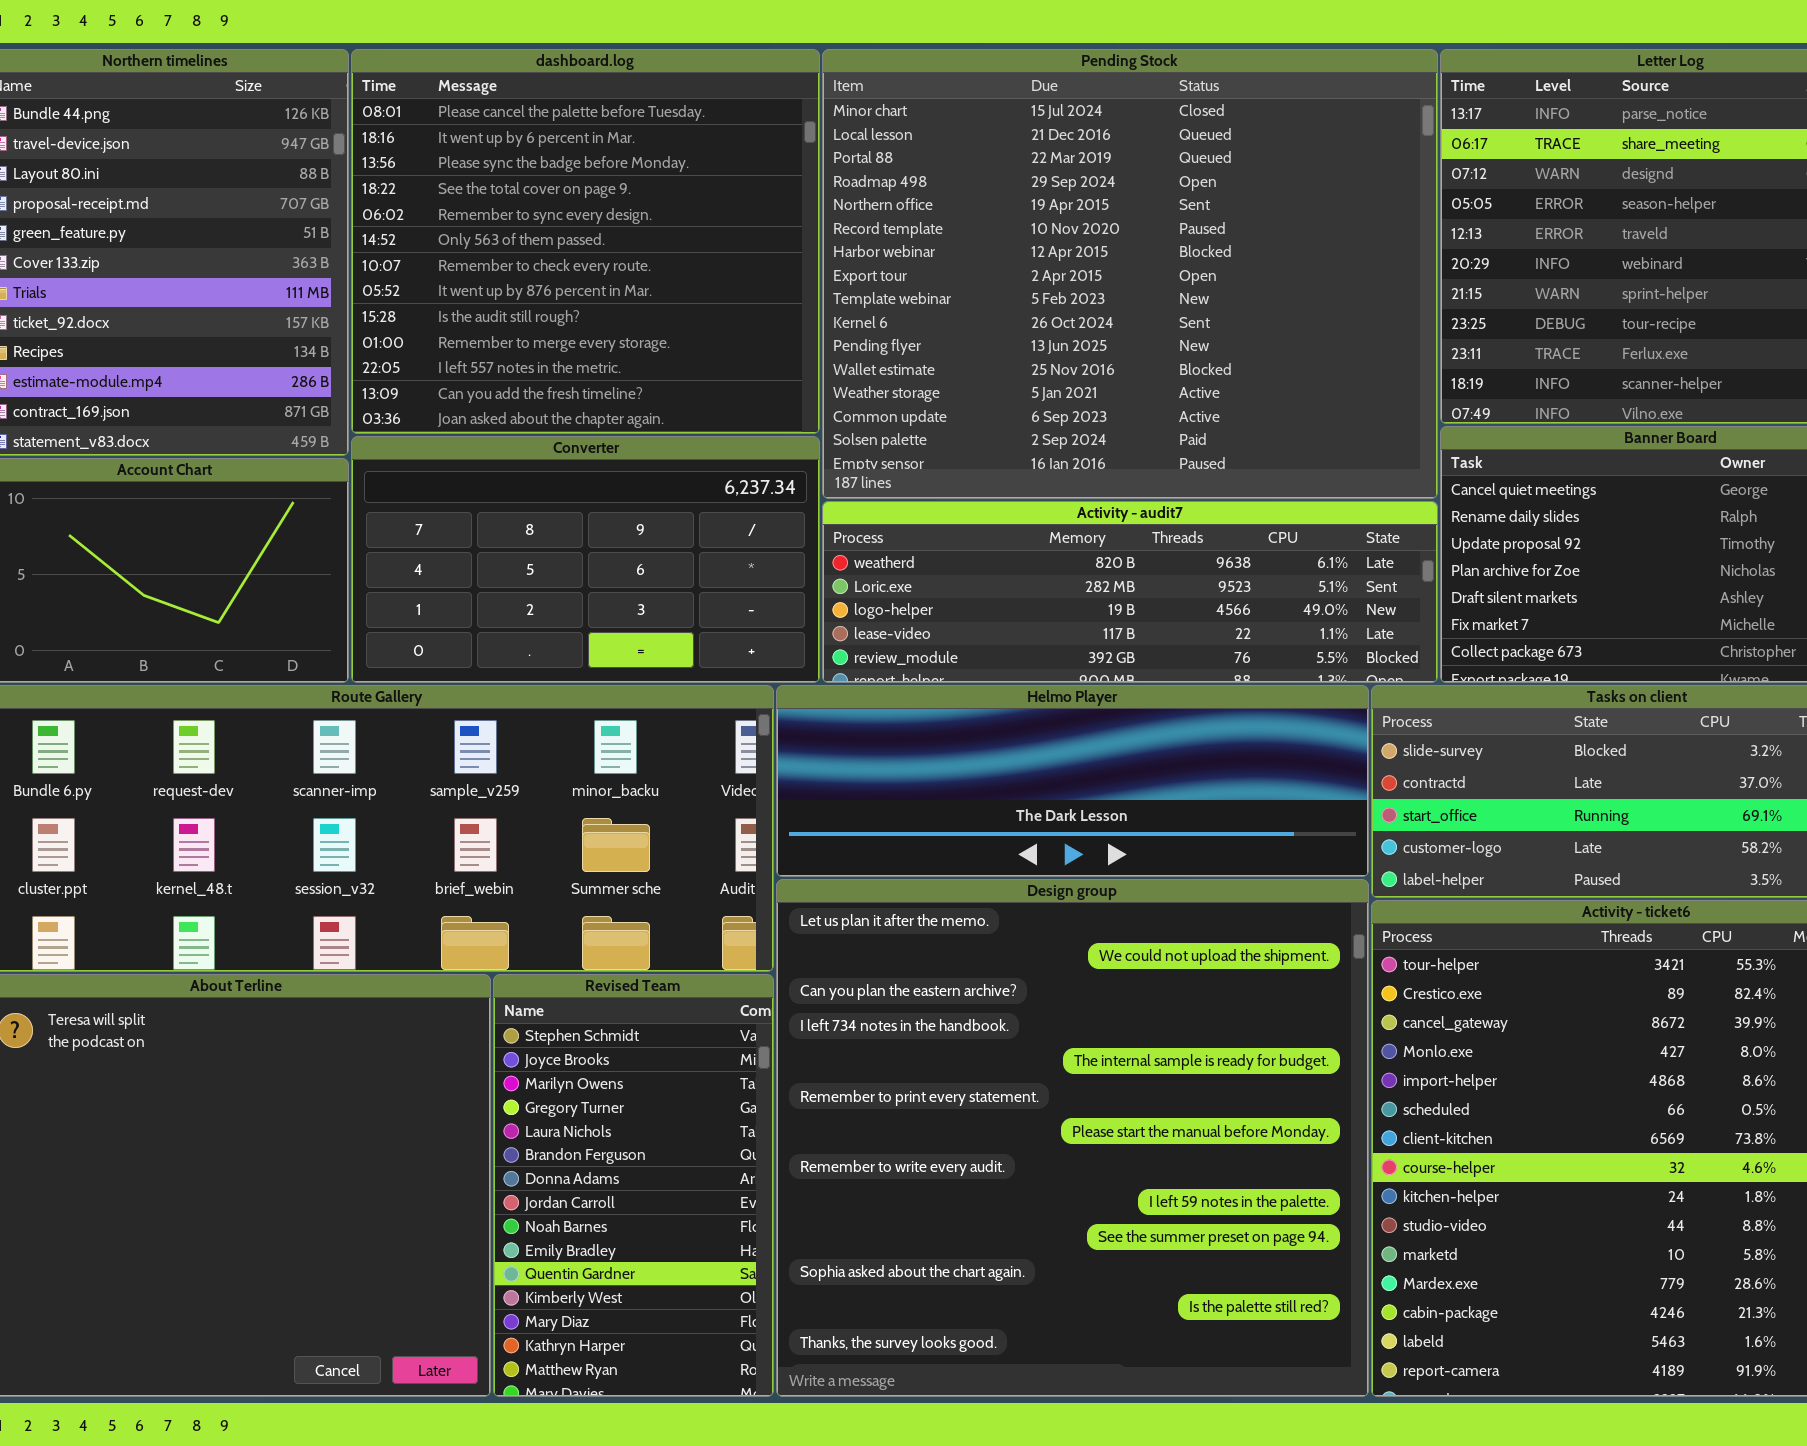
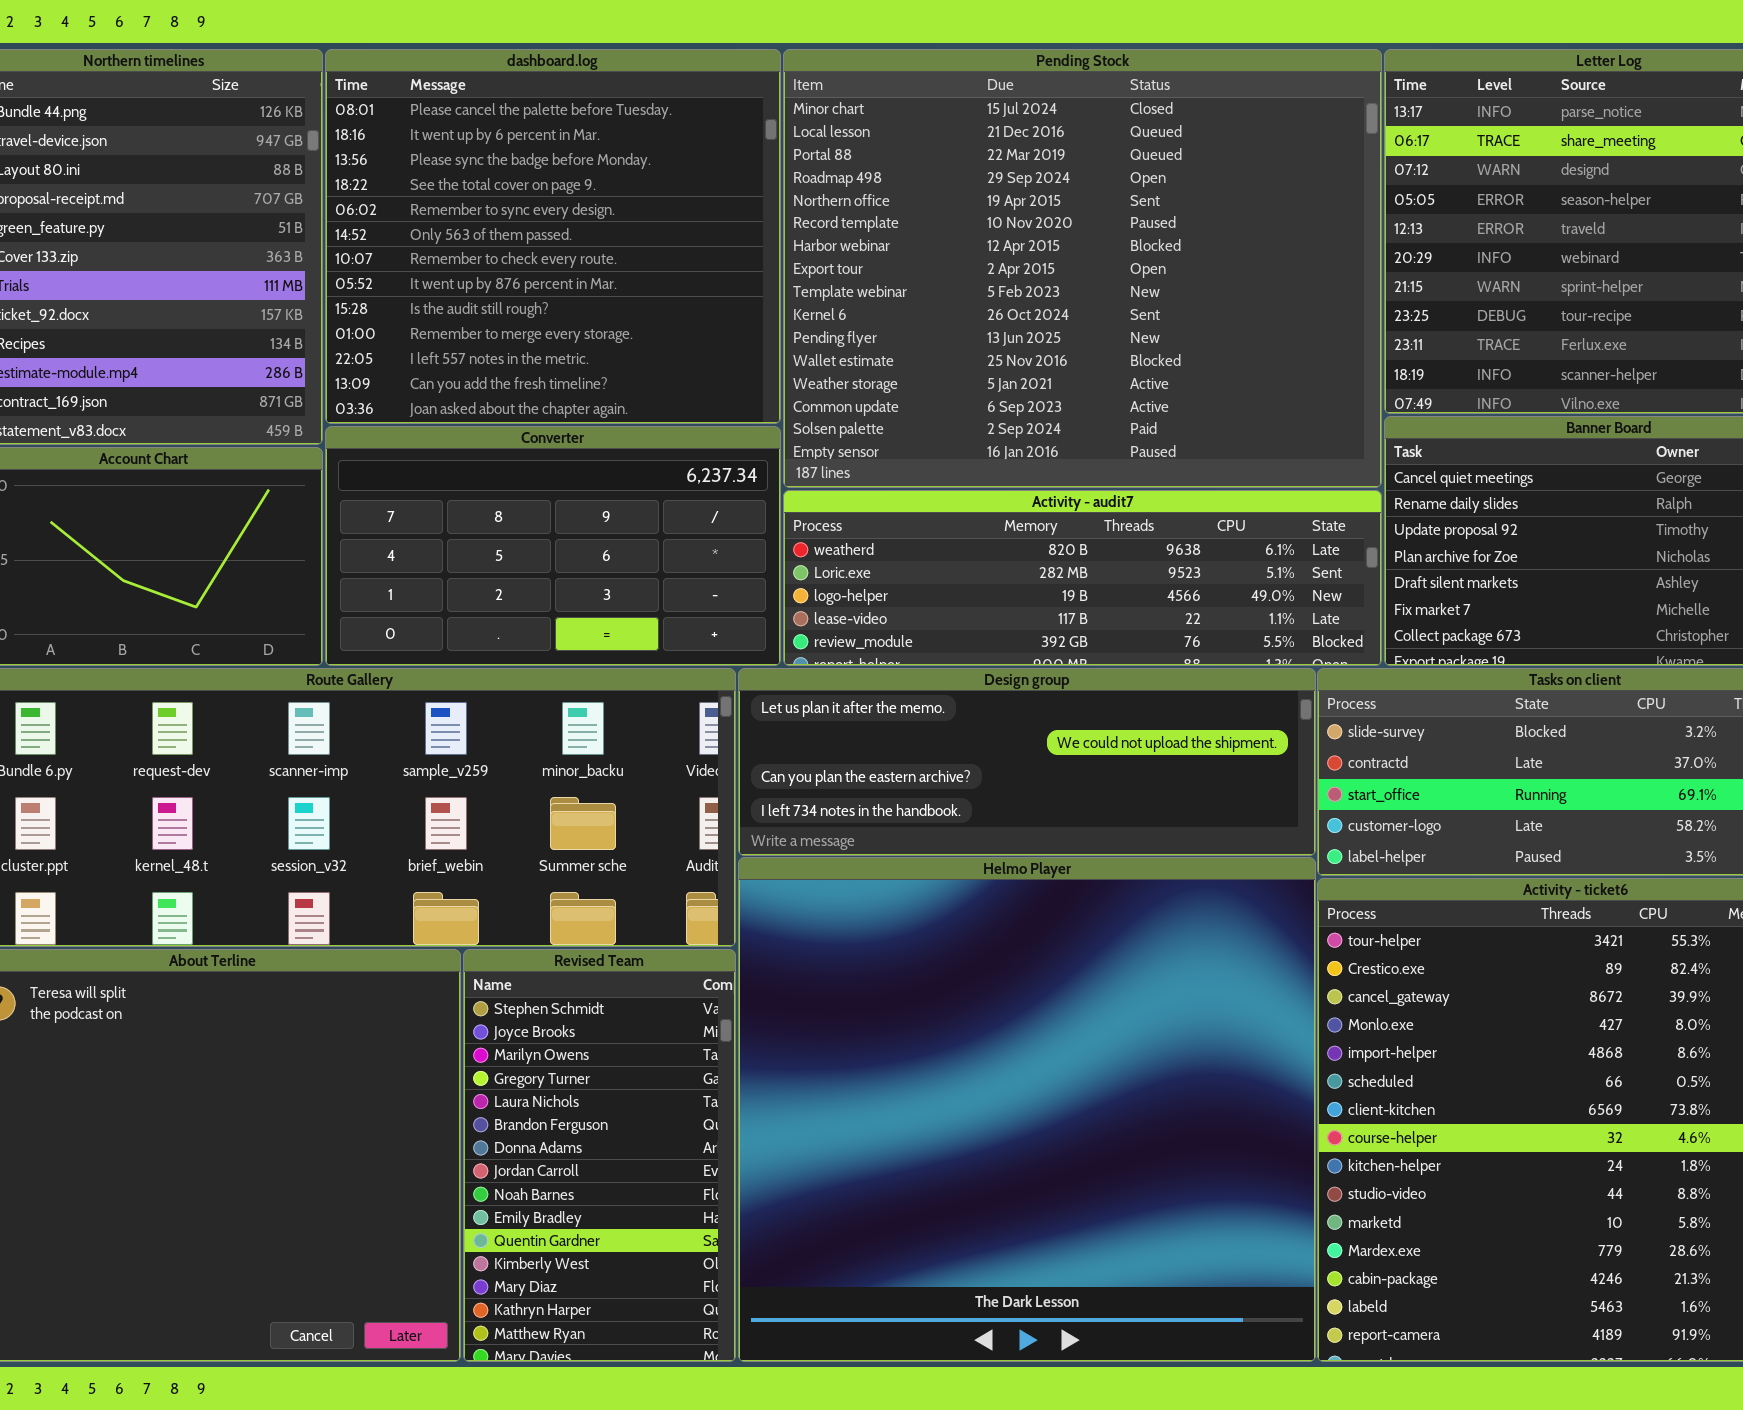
Helmo Player: [776,685,1369,877] -> [738,857,1316,1362], moved, resized
Design group: [776,879,1369,1397] -> [738,668,1316,856], moved, resized

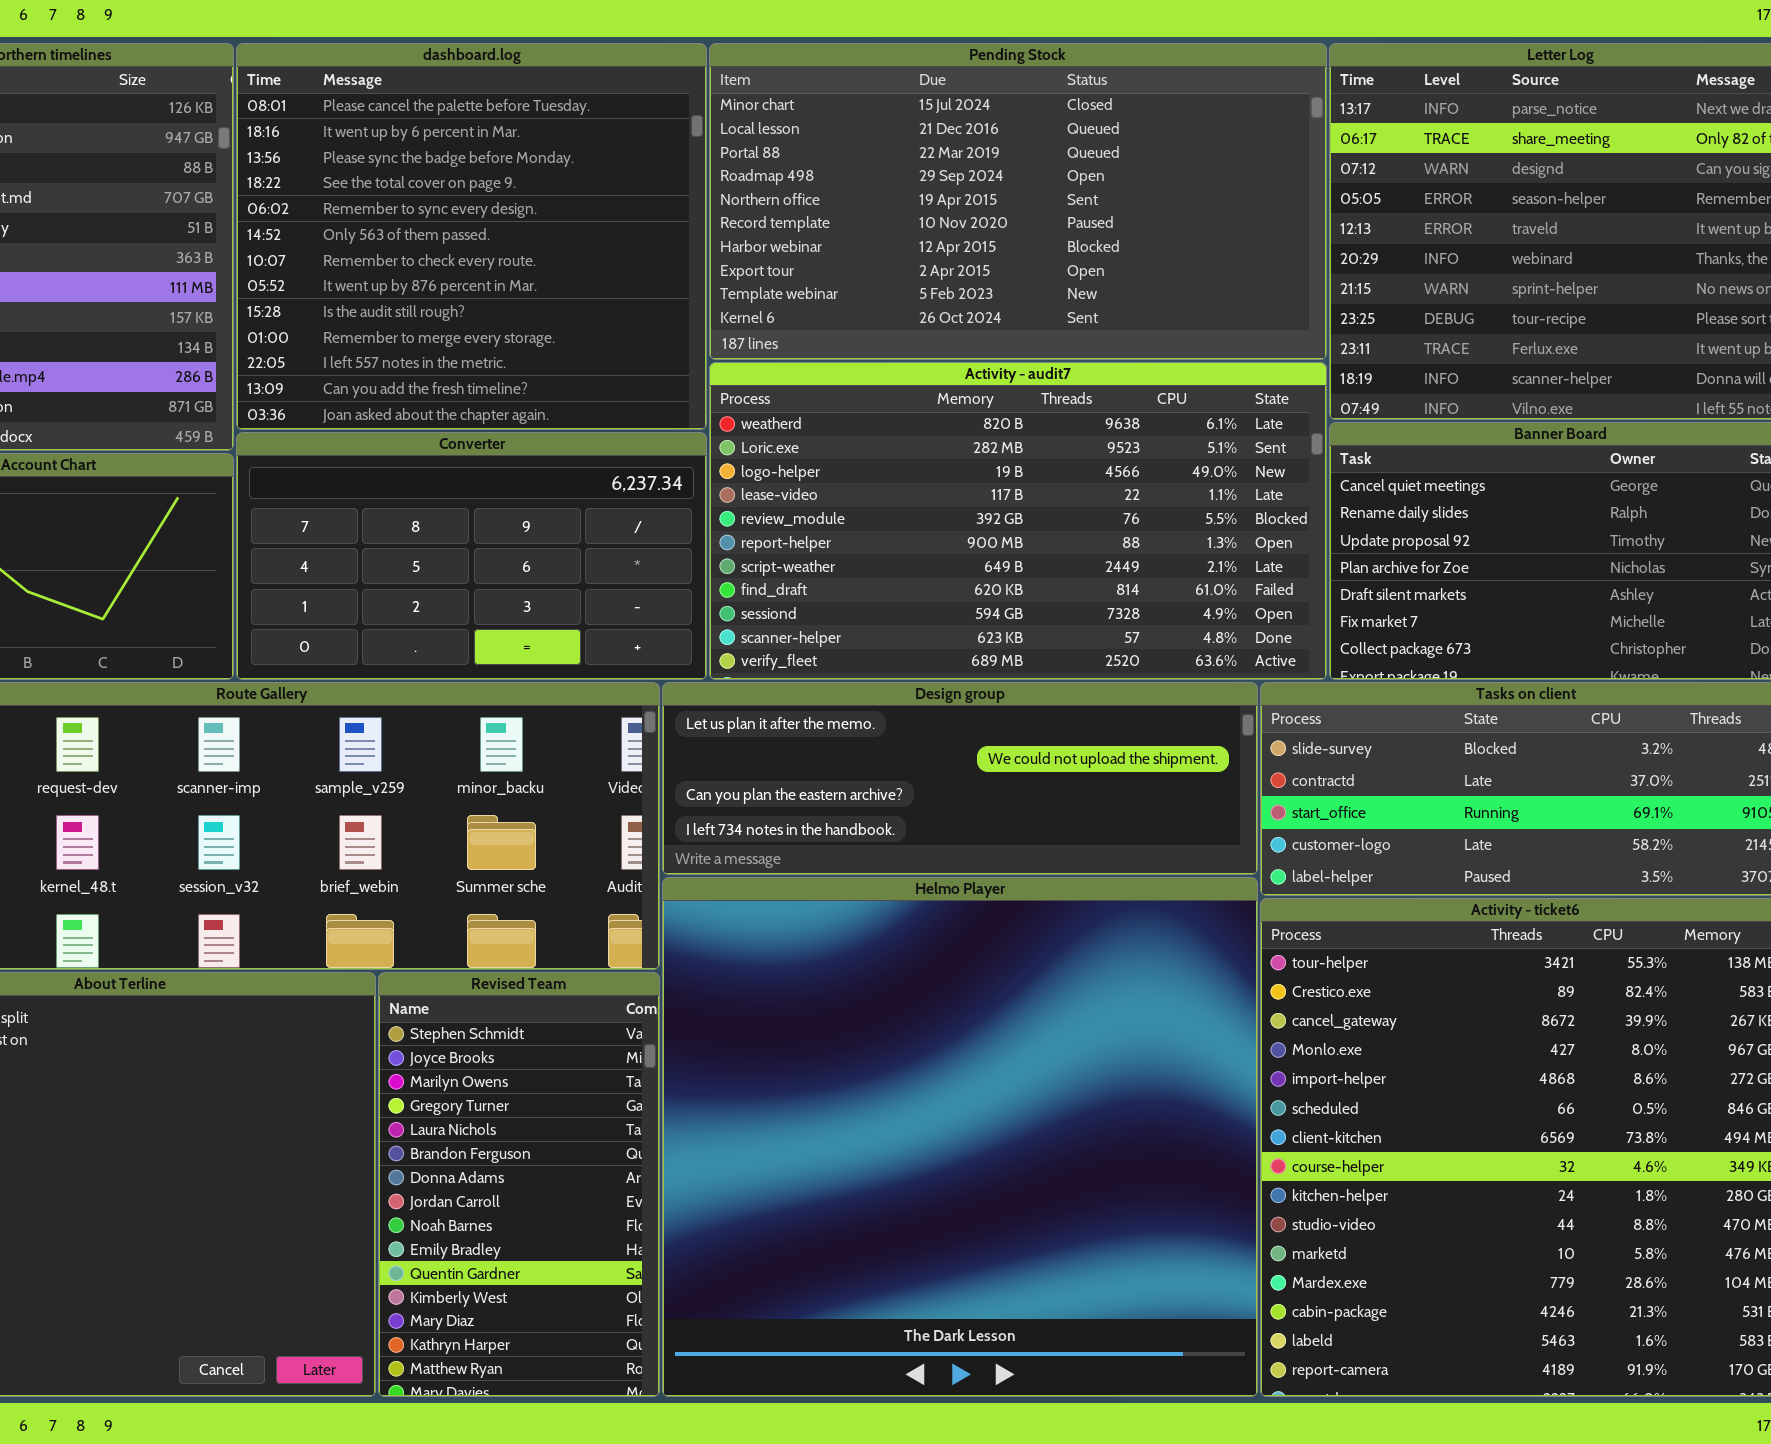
Pending Stock: [783,49,1382,488] -> [709,43,1327,360], resized
Activity - audit7: [783,490,1382,666] -> [709,362,1327,680], resized

